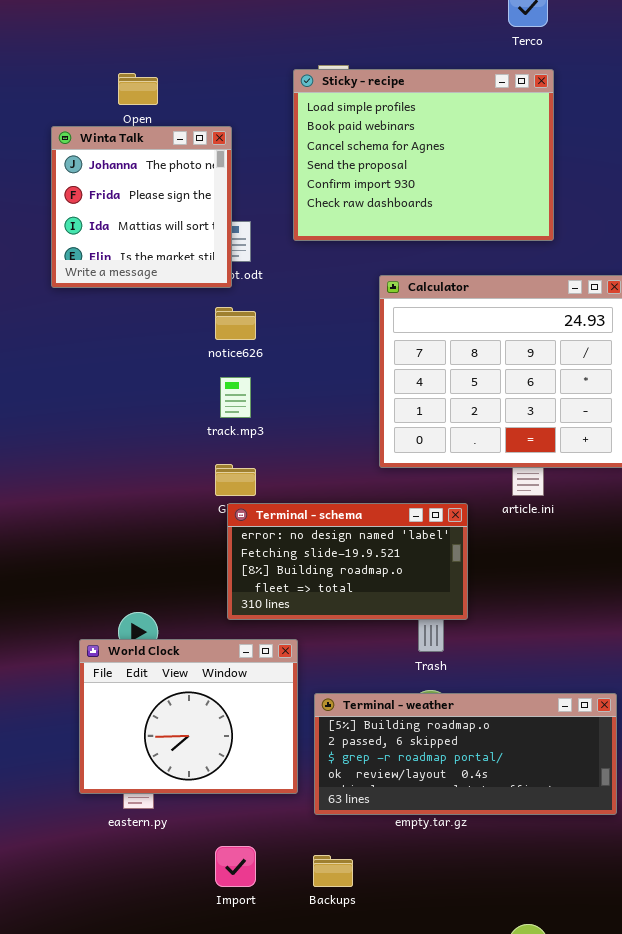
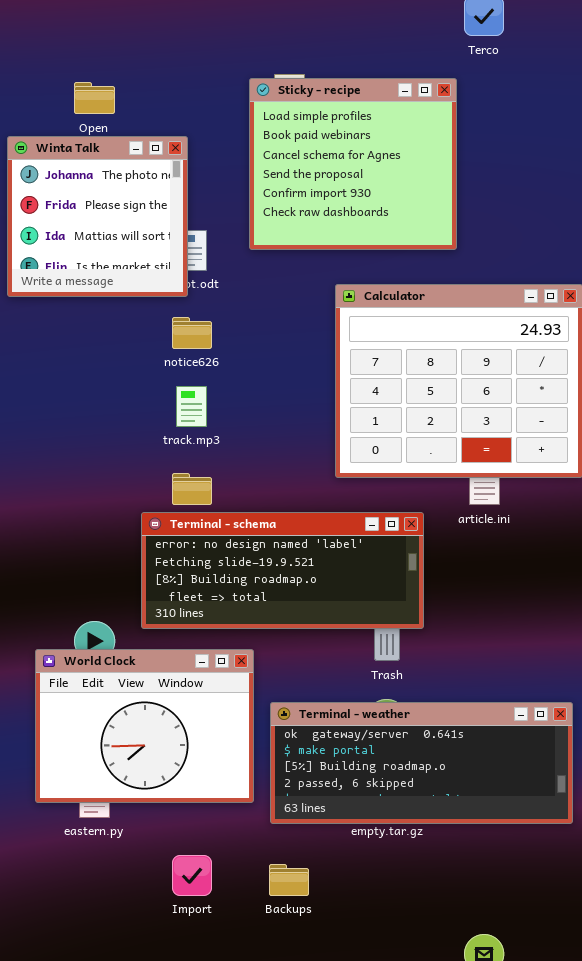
Sticky - recipe: [293,69,554,241] -> [249,78,457,250], resized
Terminal - schema: [227,503,468,620] -> [141,512,424,629], resized
Terminal - weather: [314,693,617,815] -> [270,702,573,824], scrolled up 2 rows

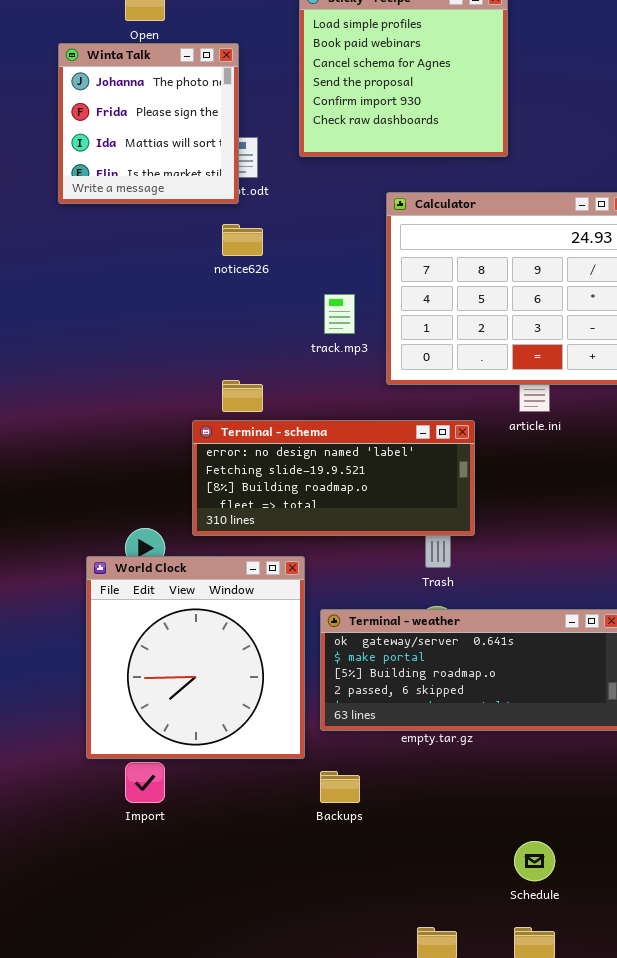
track.mp3: [176,386,207,427] -> [324,294,355,334], moved
World Clock: [35,649,254,803] -> [86,556,305,759], resized
Import: [172,855,212,896] -> [125,762,165,803], moved

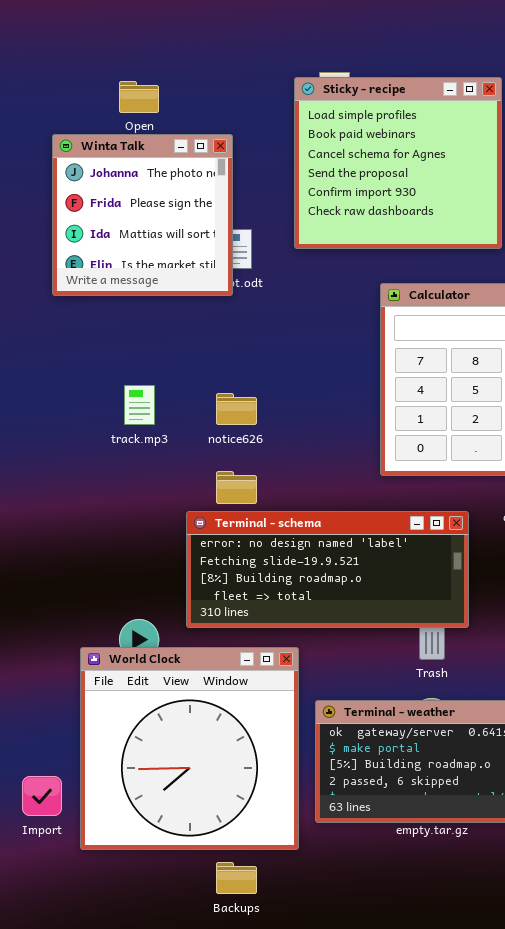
notice626: [222,224,263,256] -> [216,393,257,425], moved
track.mp3: [324,294,355,334] -> [124,385,155,425], moved
Import: [125,762,165,803] -> [22,776,62,816], moved
Backups: [320,771,360,803] -> [216,862,257,894], moved

